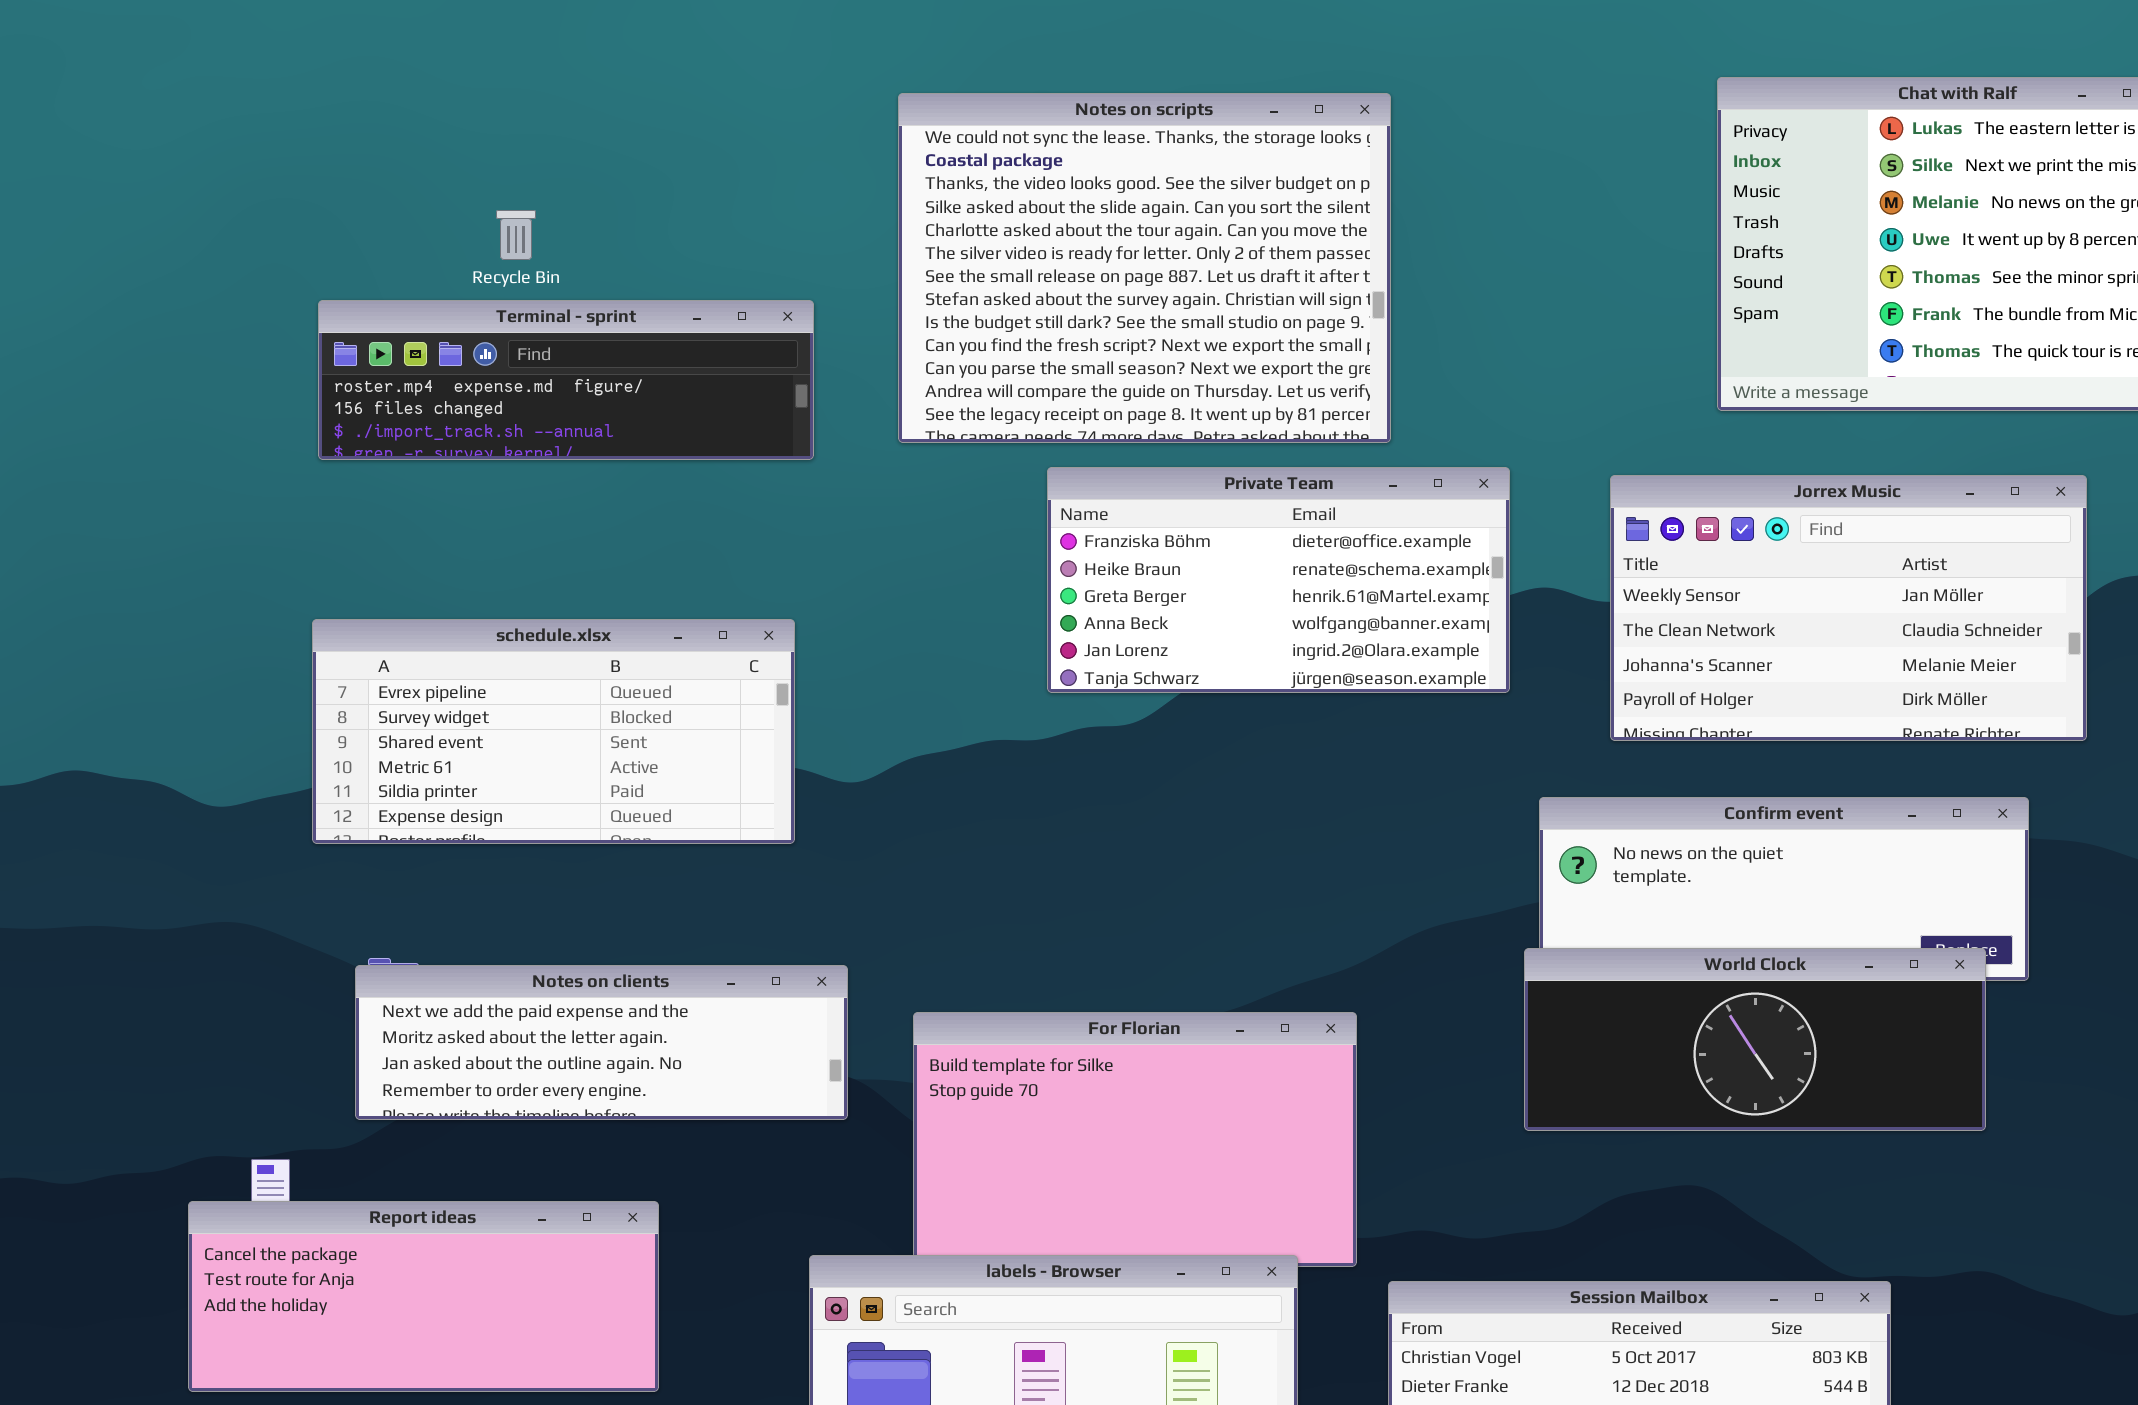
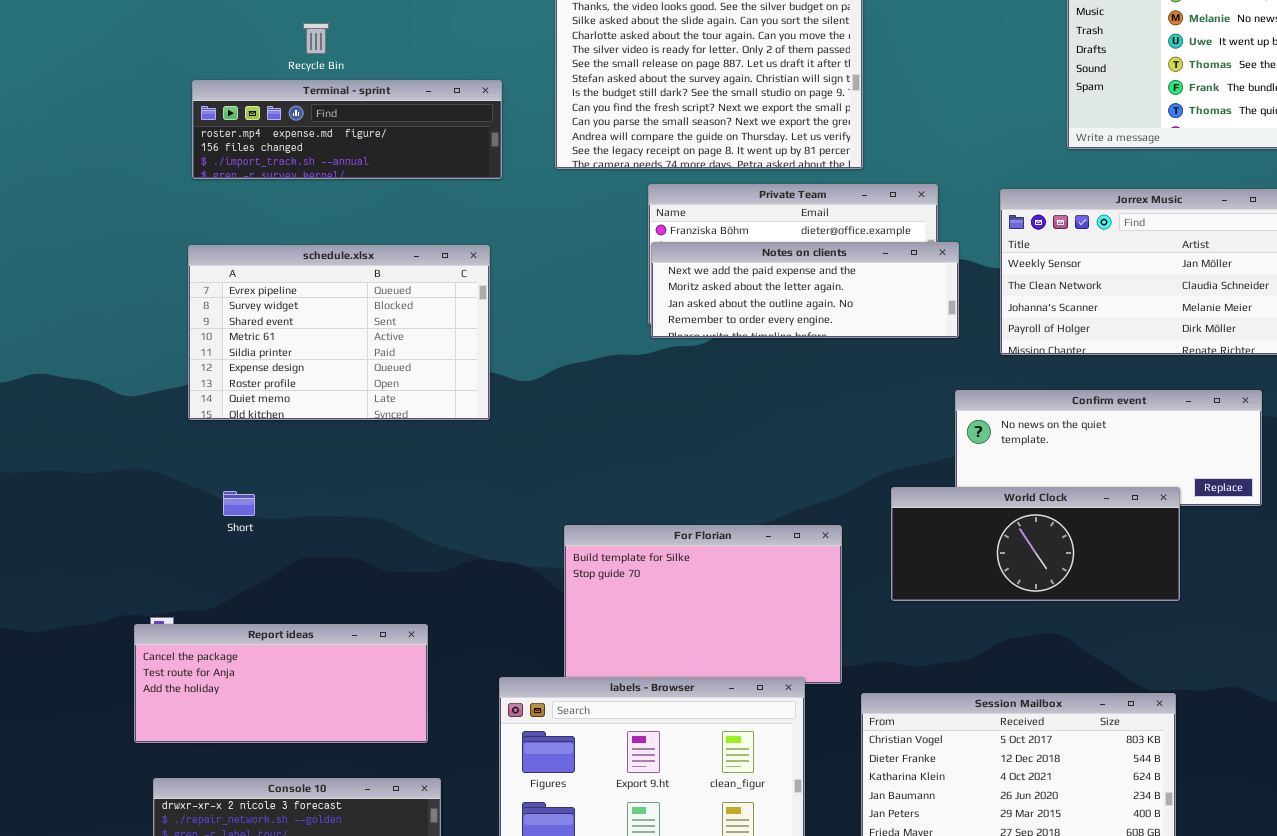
schedule.xlsx: [312,619,795,844] -> [188,245,490,420], resized
World Clock: [1524,948,1986,1131] -> [891,487,1180,601], moved
Notes on clients: [355,965,848,1120] -> [651,242,959,338], moved
Report ideas: [188,1201,659,1392] -> [134,624,428,743], moved

